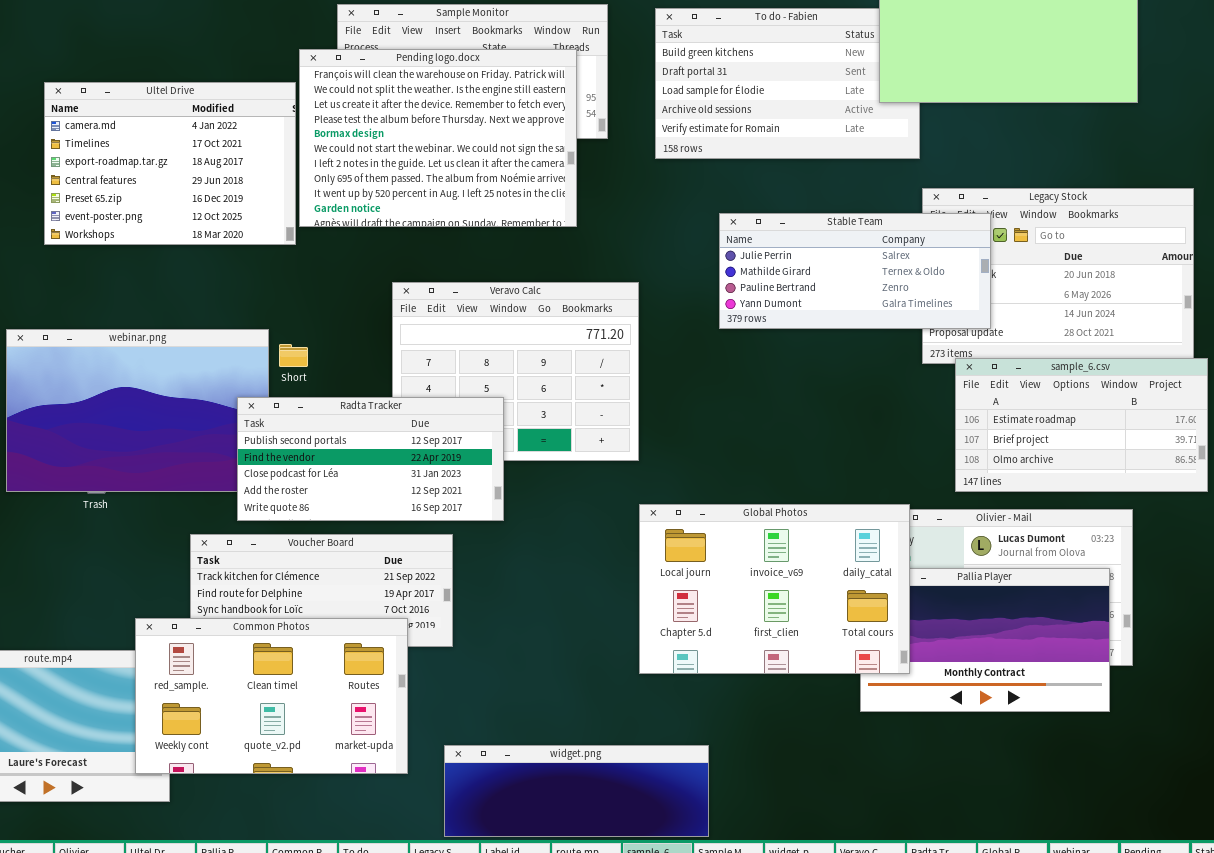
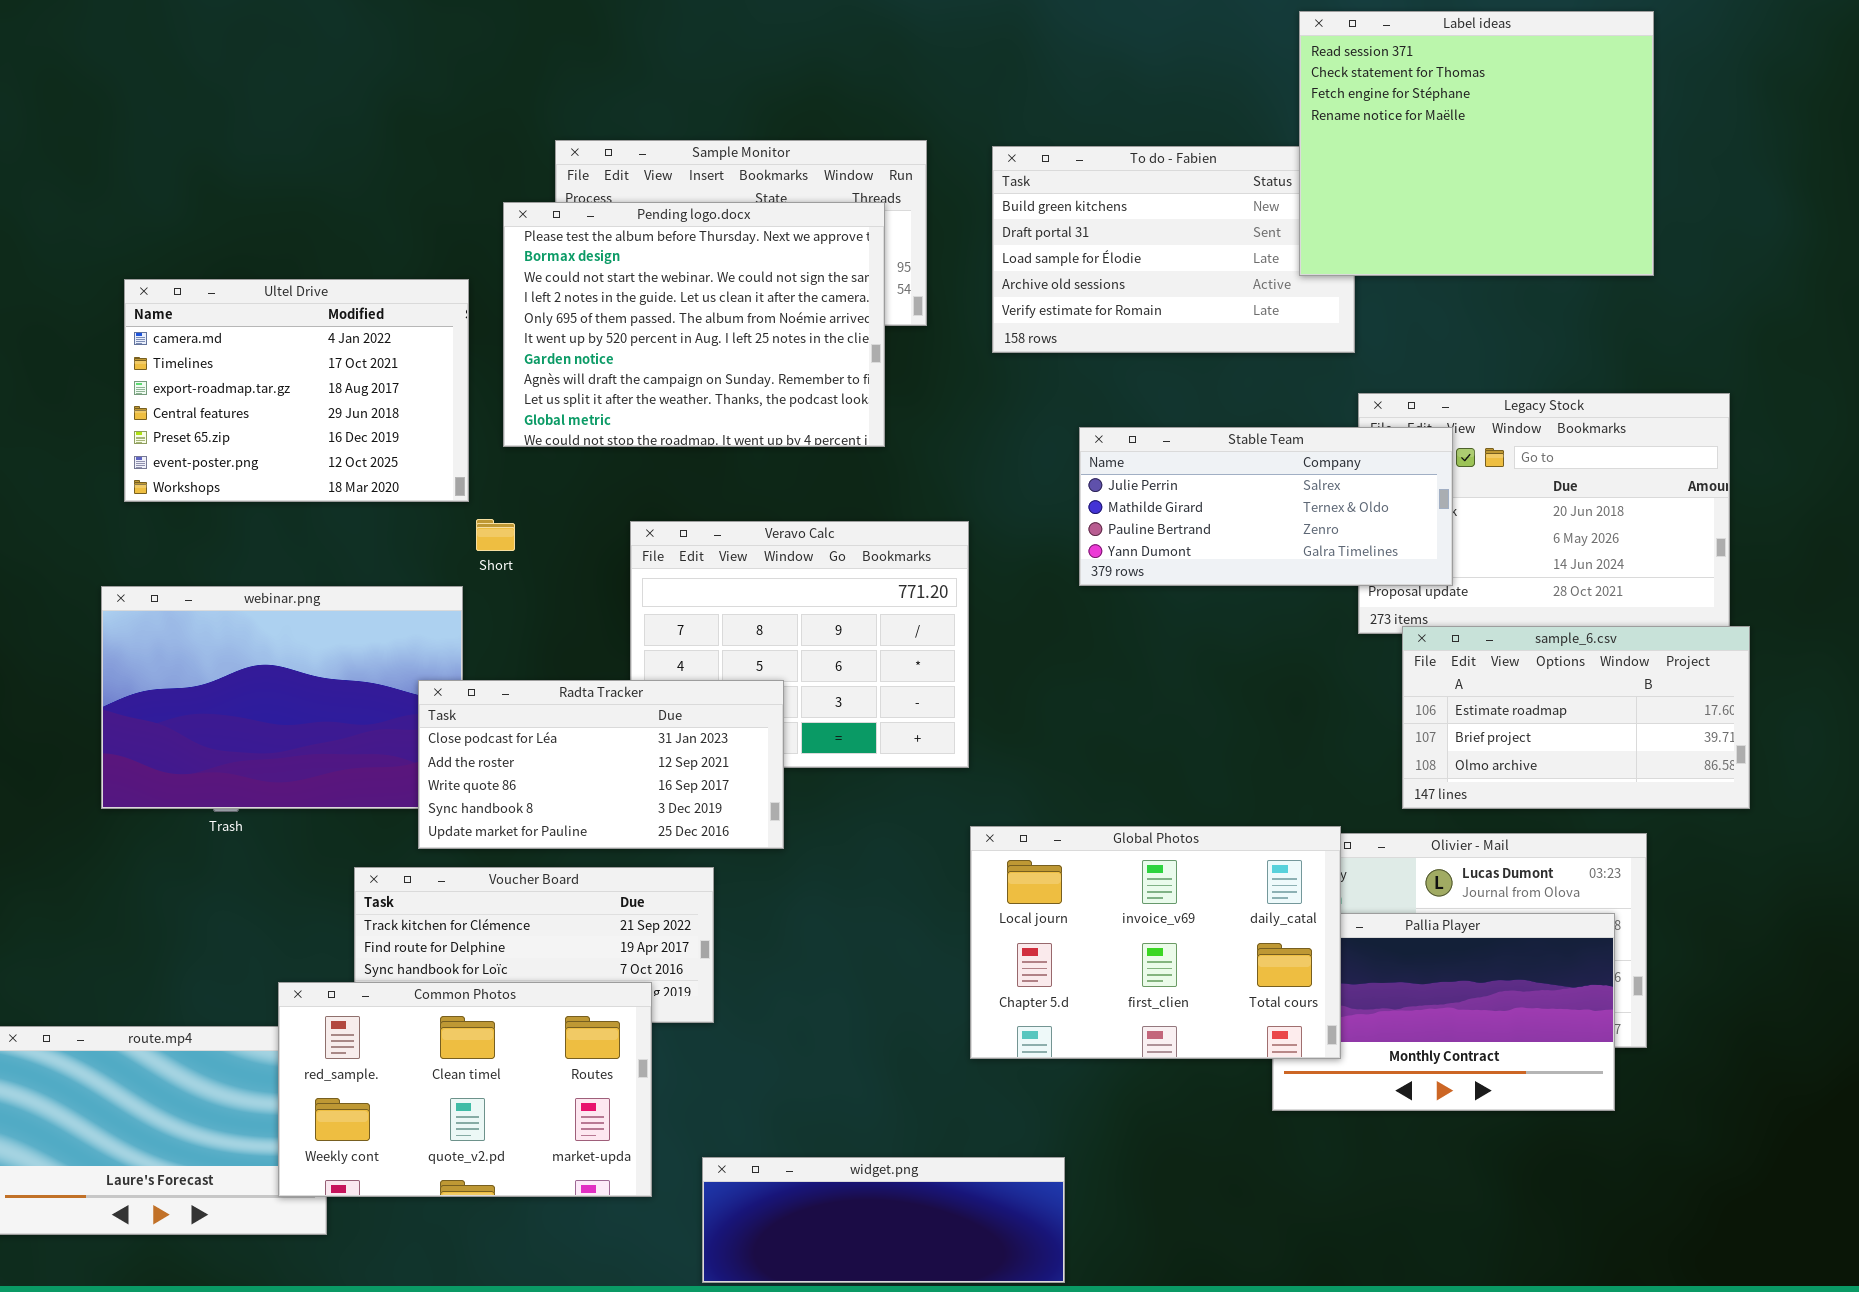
Pending logo.docx: [299,49,577,227] -> [503,202,885,447], scrolled down 3 rows
Ultel Drive: [44,82,296,245] -> [124,279,469,502], moved
Short: [279,344,308,367] -> [476,519,515,551], moved
Radta Tracker: [237,397,504,521] -> [418,680,784,849], scrolled down 2 rows

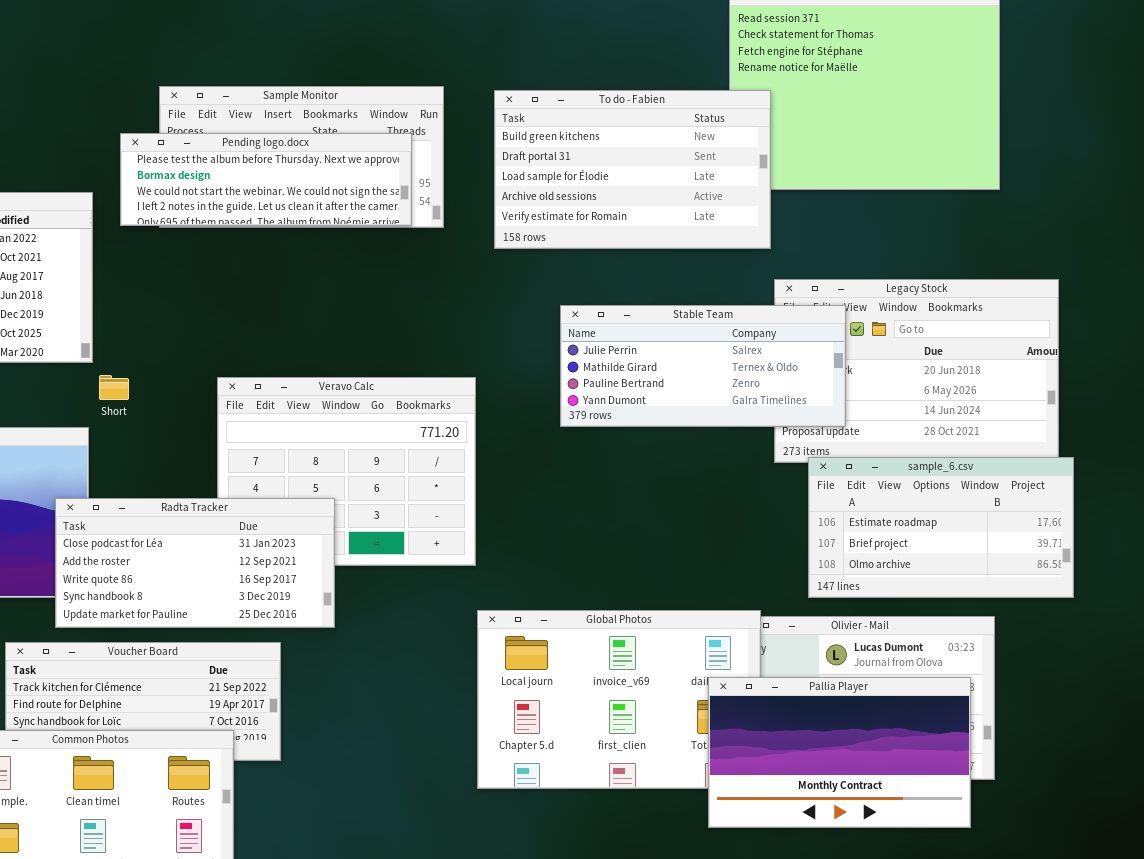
To do - Fabien: [992,146,1355,353] -> [494,90,771,249], raised
Pending logo.docx: [503,202,885,447] -> [120,133,412,226], resized
Pallia Player: [1272,913,1615,1111] -> [708,677,971,828], raised

